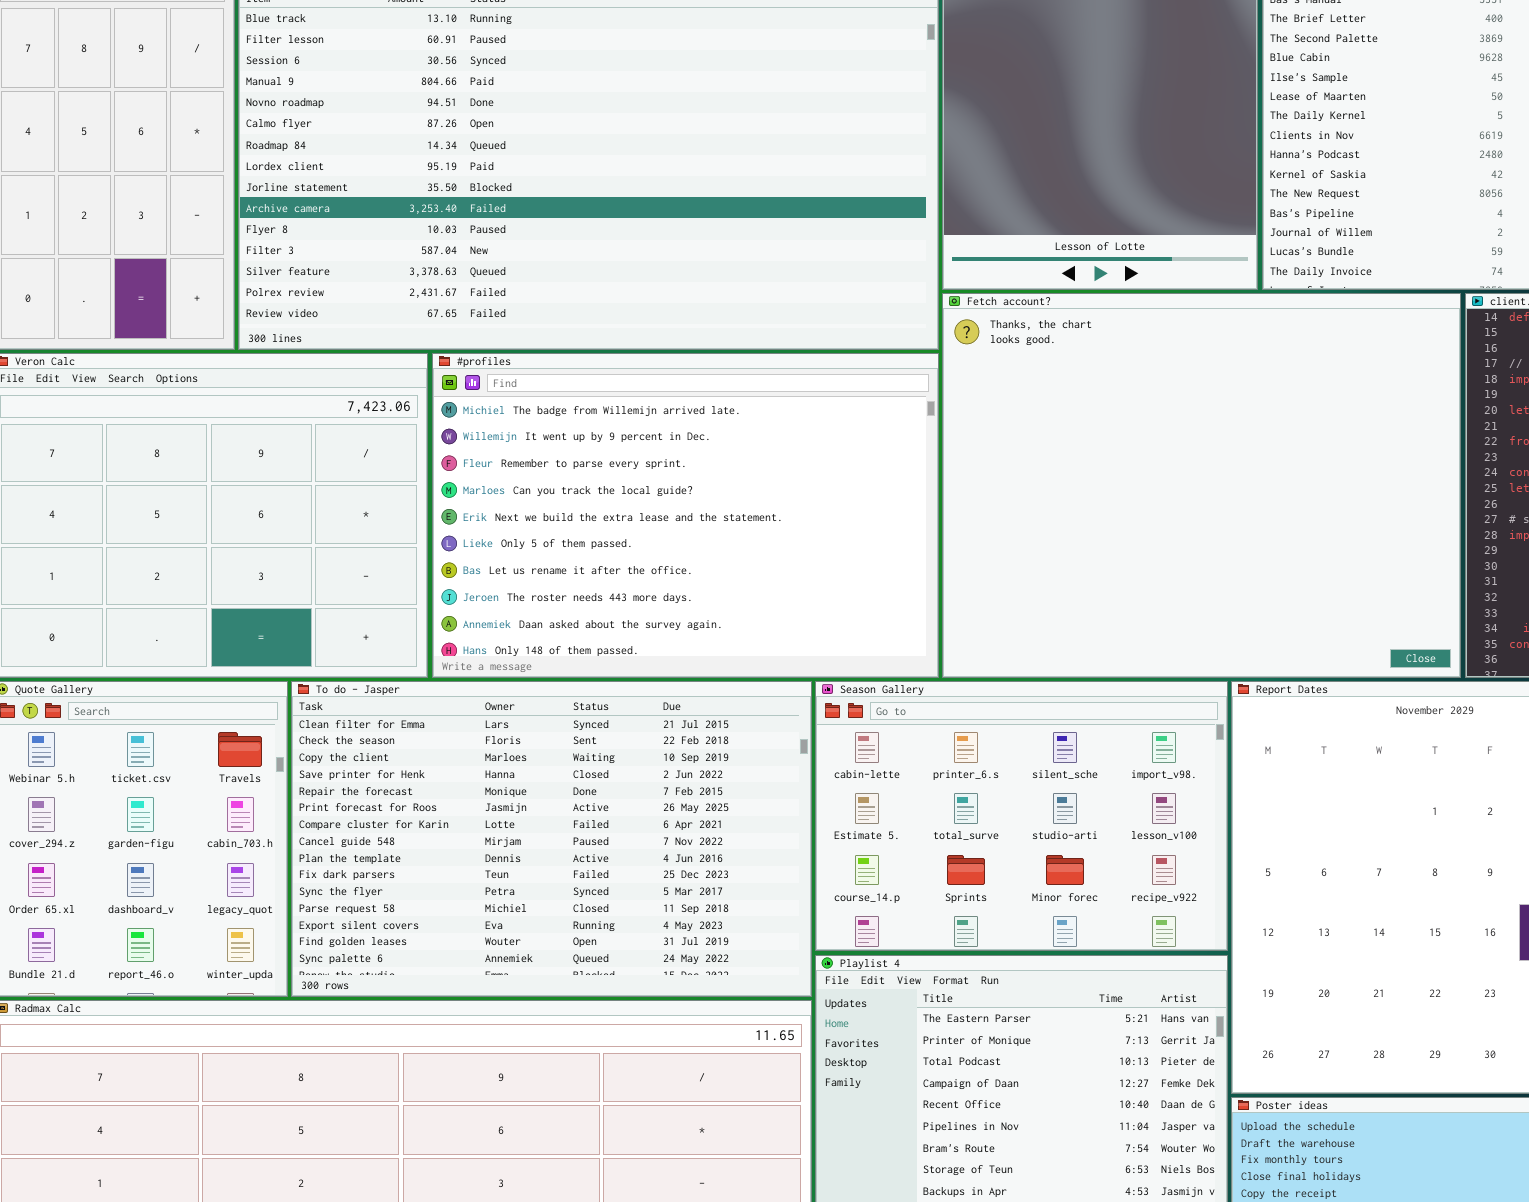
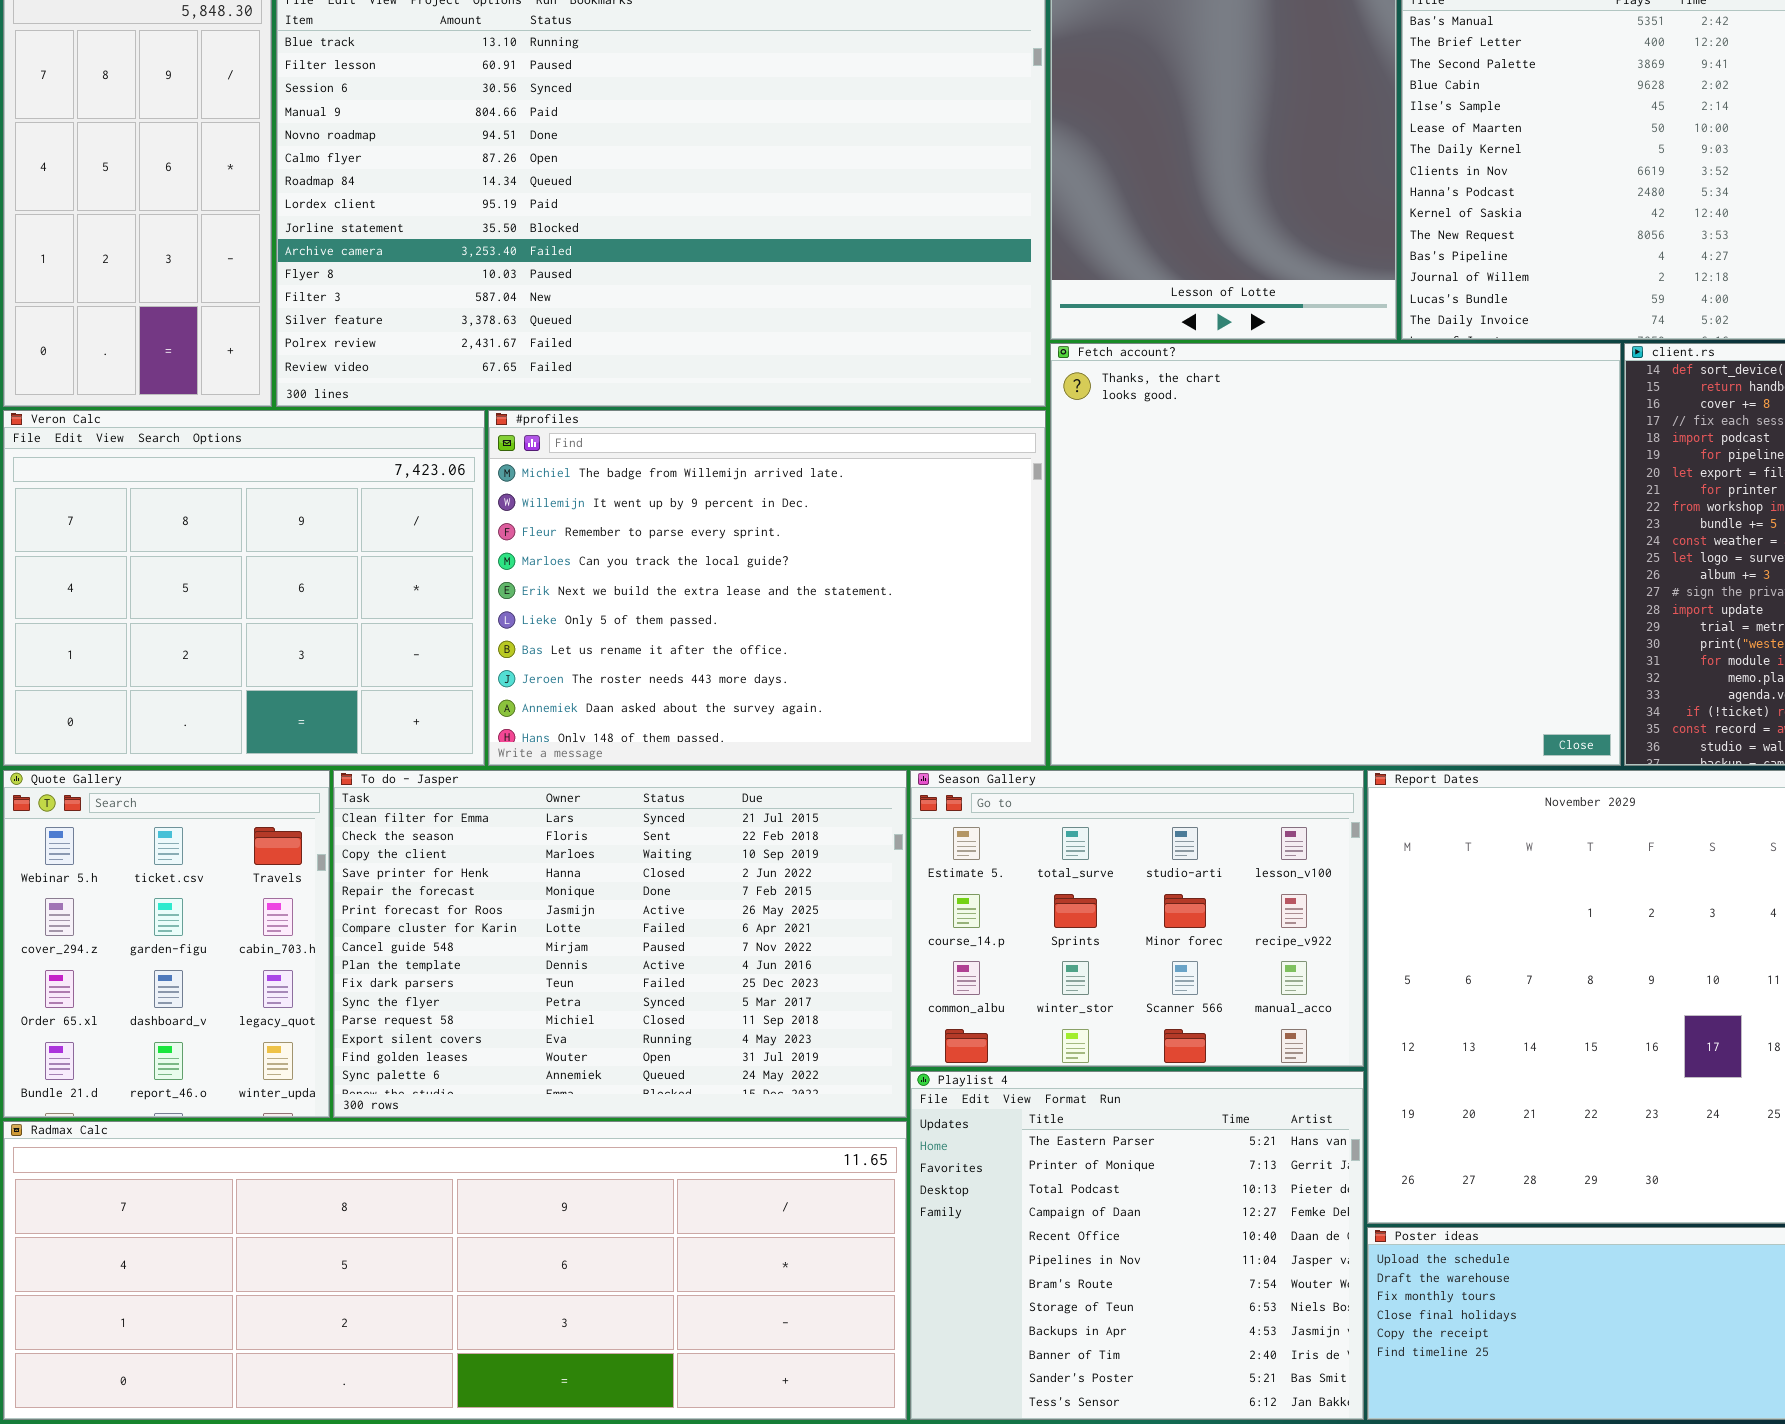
Season Gallery: [815,681,1228,951] -> [910,770,1364,1067], scrolled down 1 row

